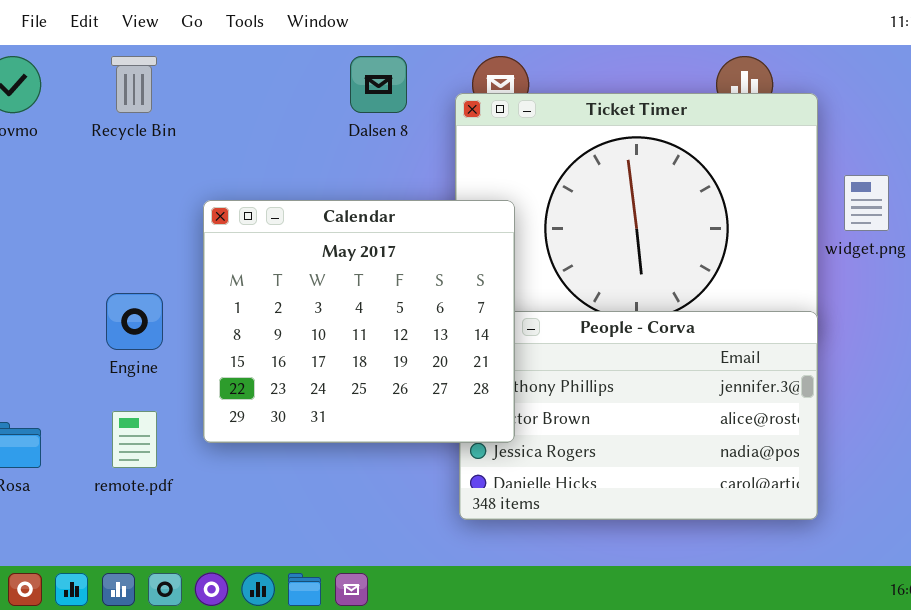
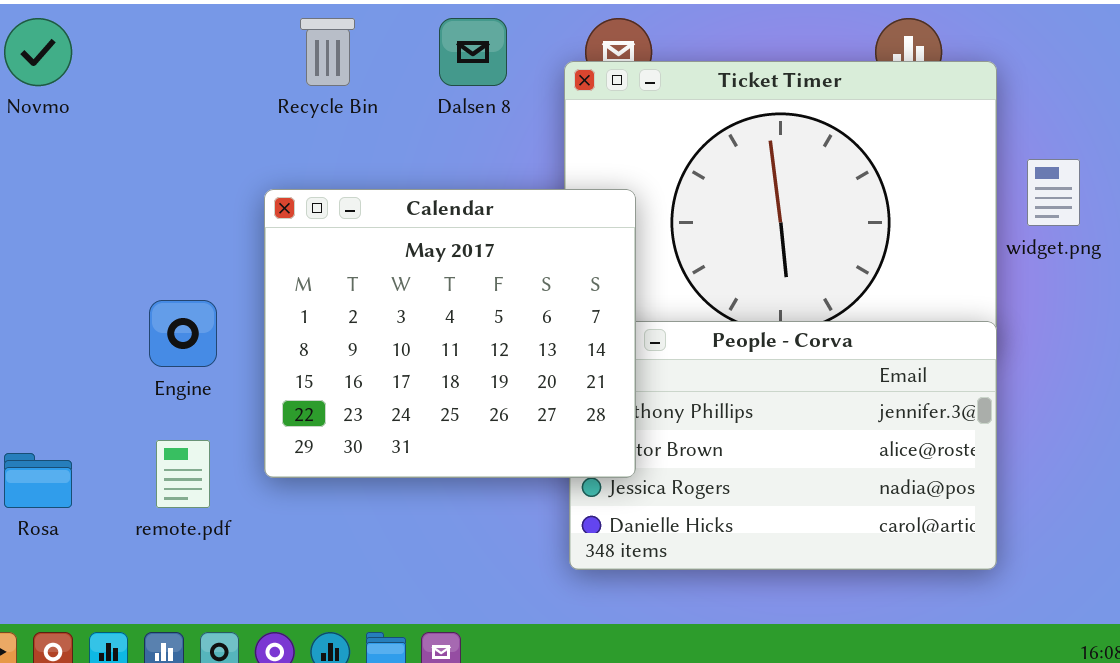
Recycle Bin: [111,56,157,113] -> [300,18,355,86], moved

